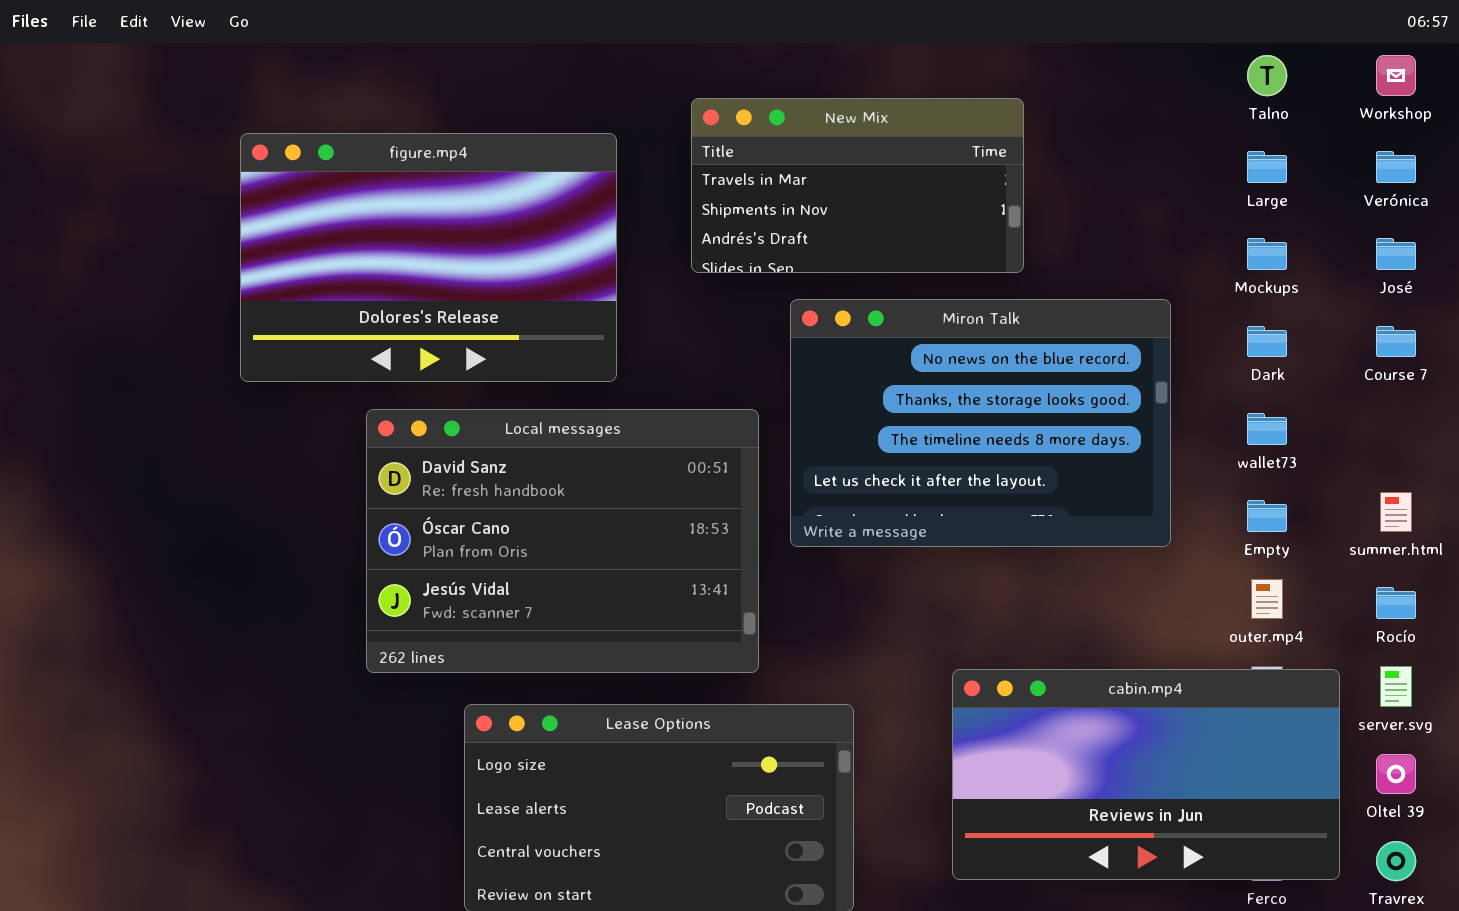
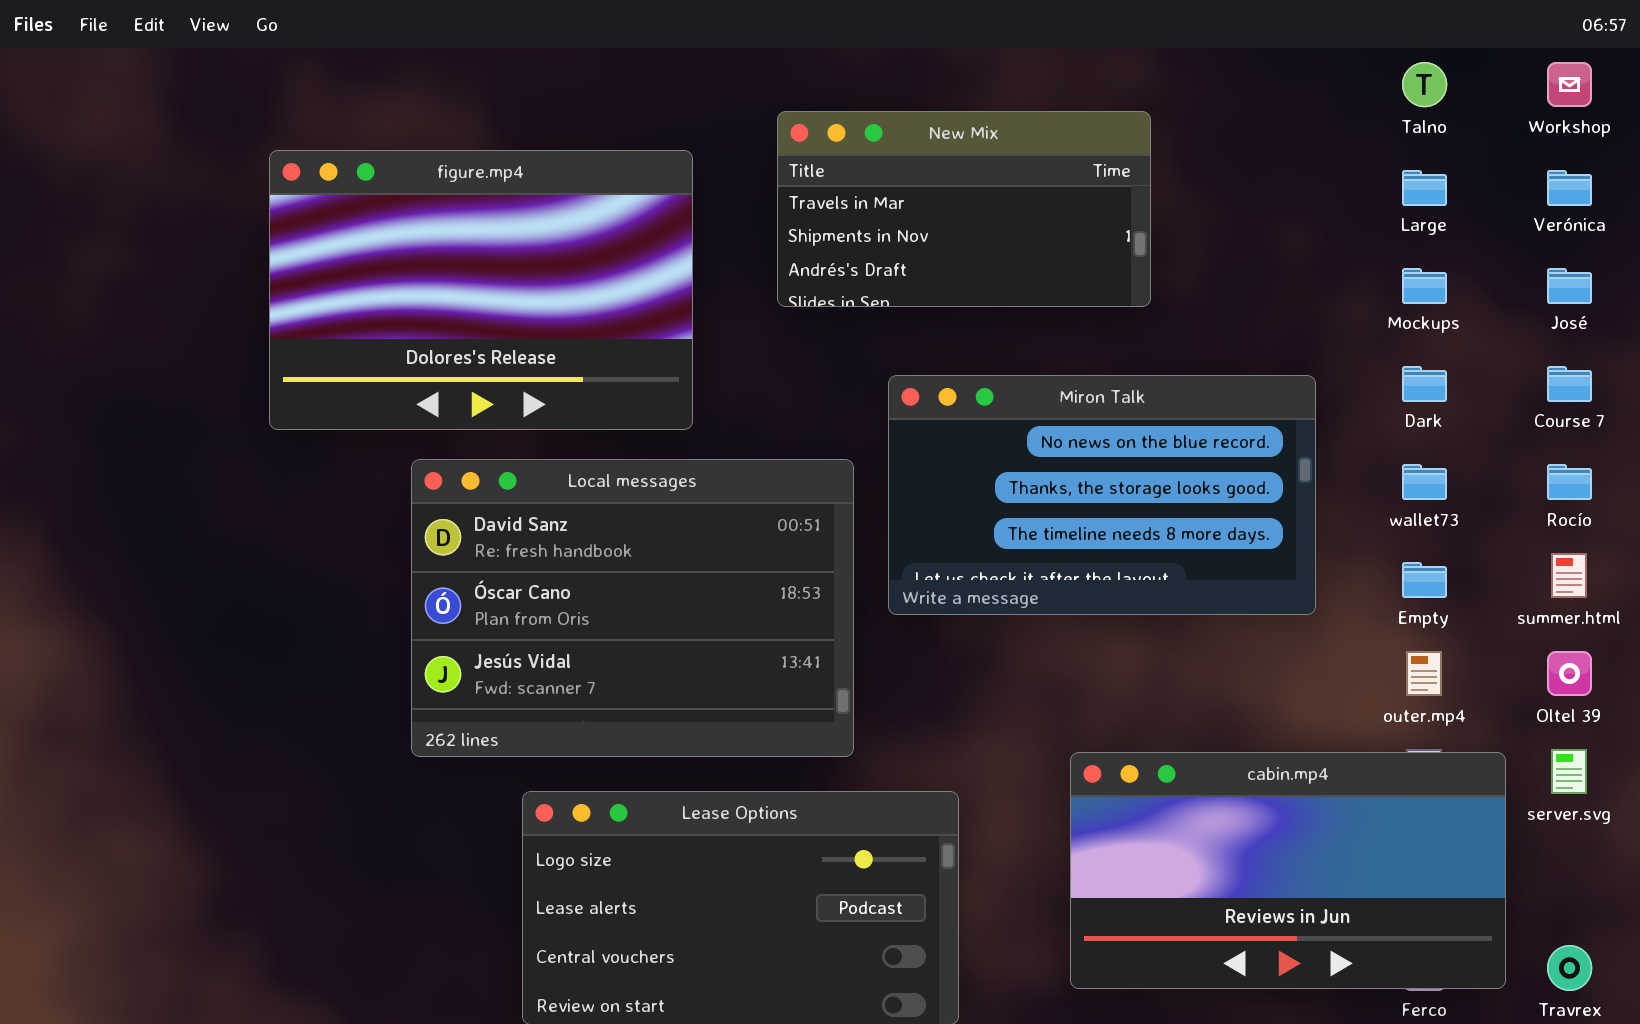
Miron Talk: [790,299,1171,547] -> [888,375,1316,615], resized
Rocío: [1376,587,1416,619] -> [1547,464,1592,500], moved
Oltel 39: [1376,754,1416,794] -> [1547,651,1592,696], moved

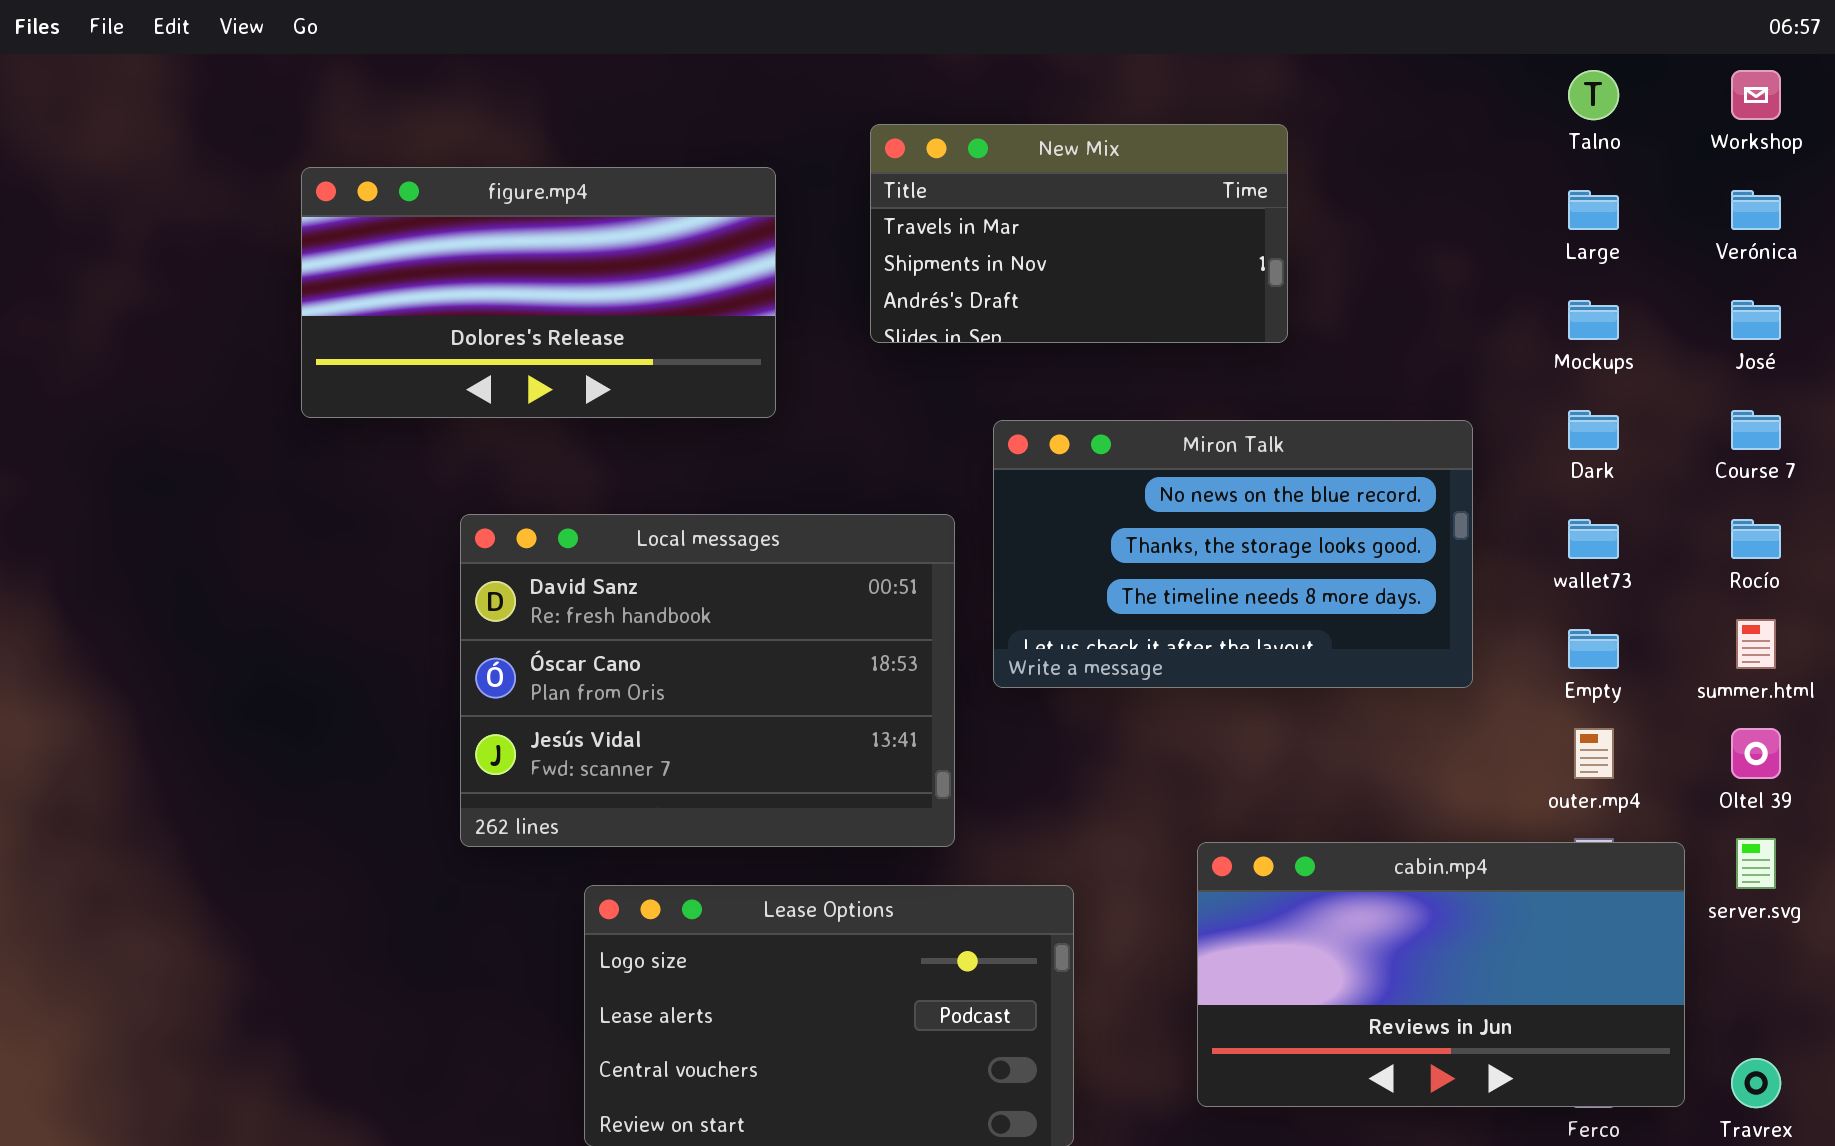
figure.mp4: [269,150,693,430] -> [301,167,776,418], resized

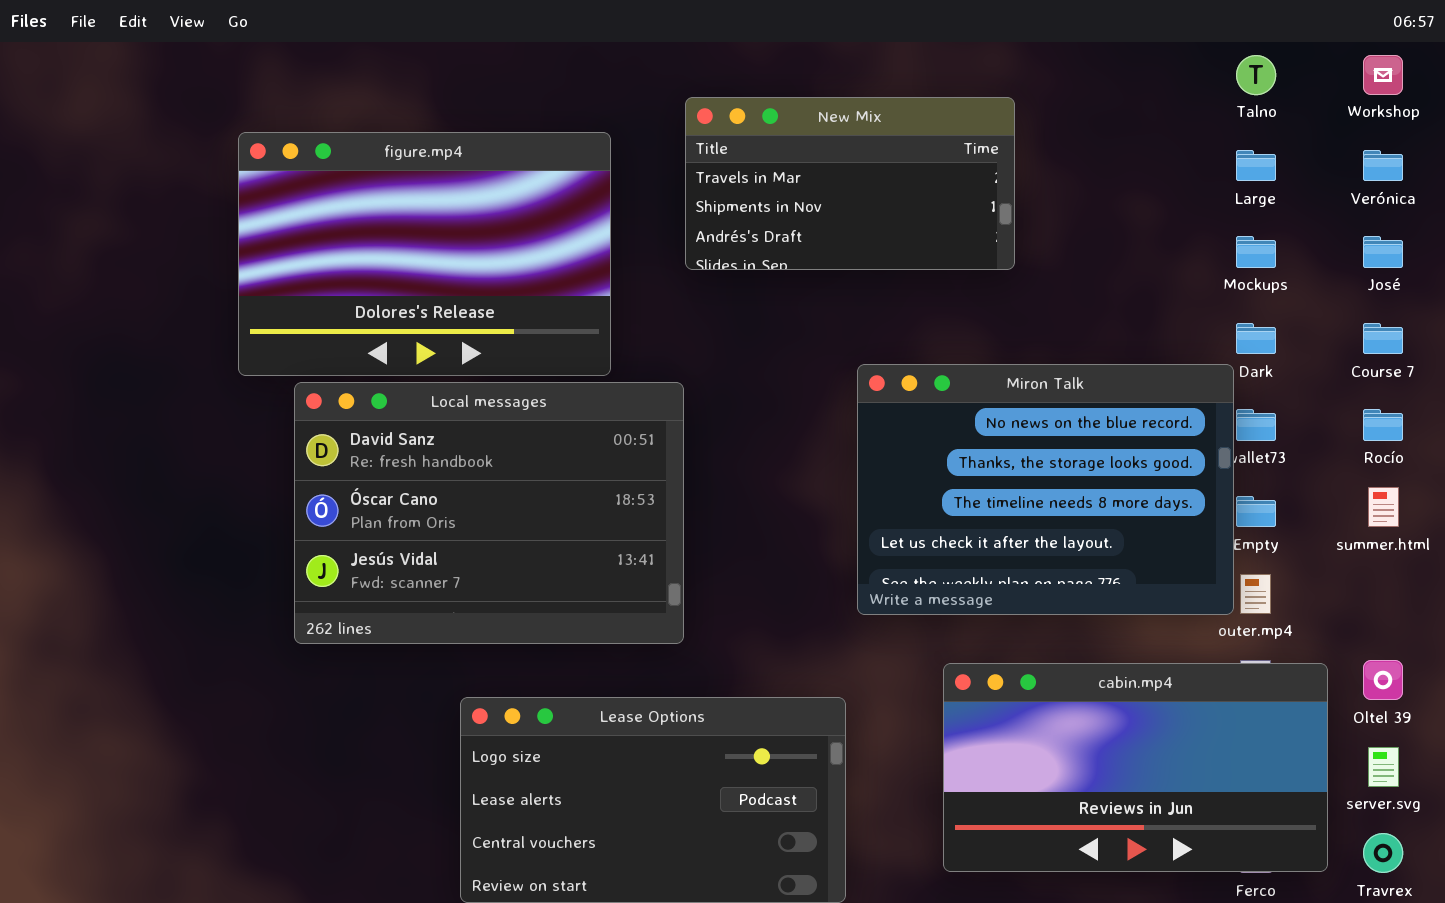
figure.mp4: [301,167,776,418] -> [238,132,611,376], resized
Miron Talk: [993,420,1473,688] -> [857,364,1234,615], moved, resized
Local messages: [460,514,955,847] -> [294,382,684,644], moved
Oltel 39: [1731,728,1781,779] -> [1363,660,1403,700], moved
server.svg: [1736,838,1776,889] -> [1368,747,1399,787], moved

